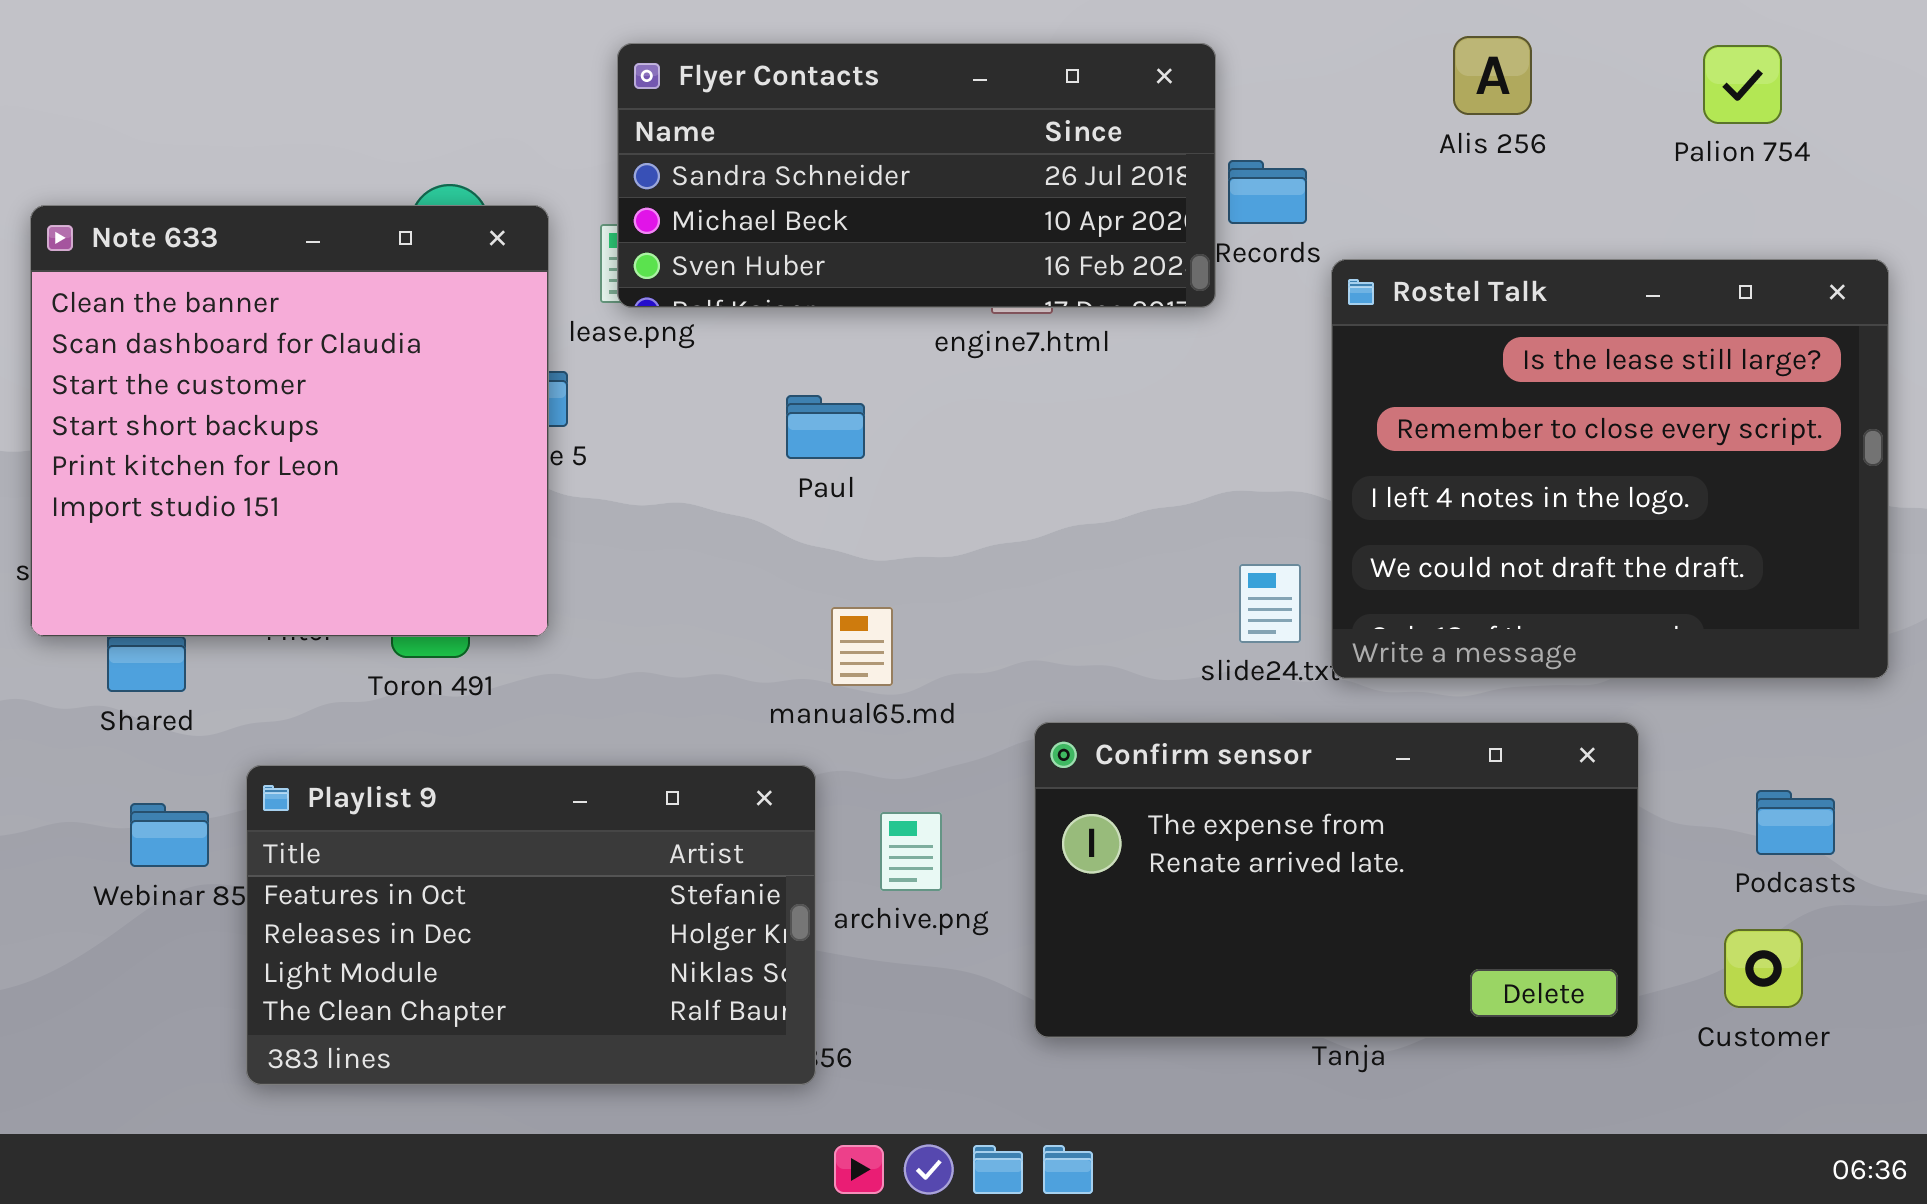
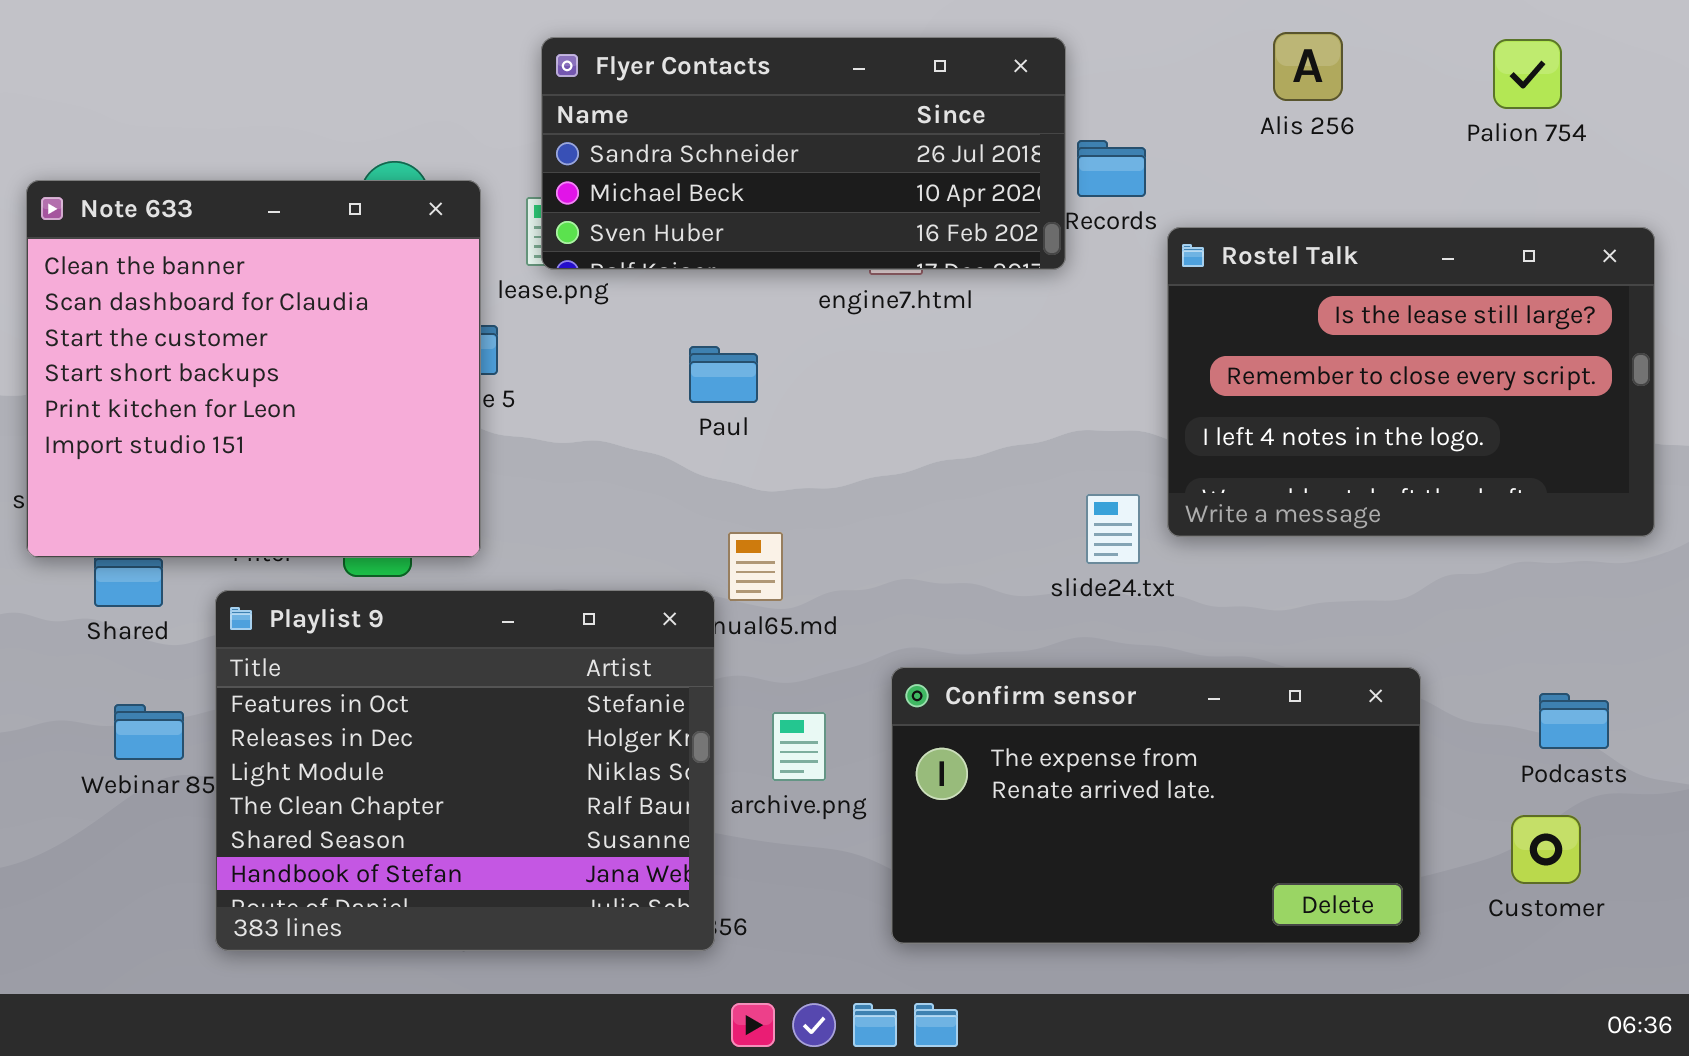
Rostel Talk: [1331,259,1889,679] -> [1167,227,1655,537], resized
Confirm sensor: [1034,722,1639,1038] -> [891,667,1421,944], moved
Playlist 9: [246,765,816,1085] -> [215,590,715,951], resized

